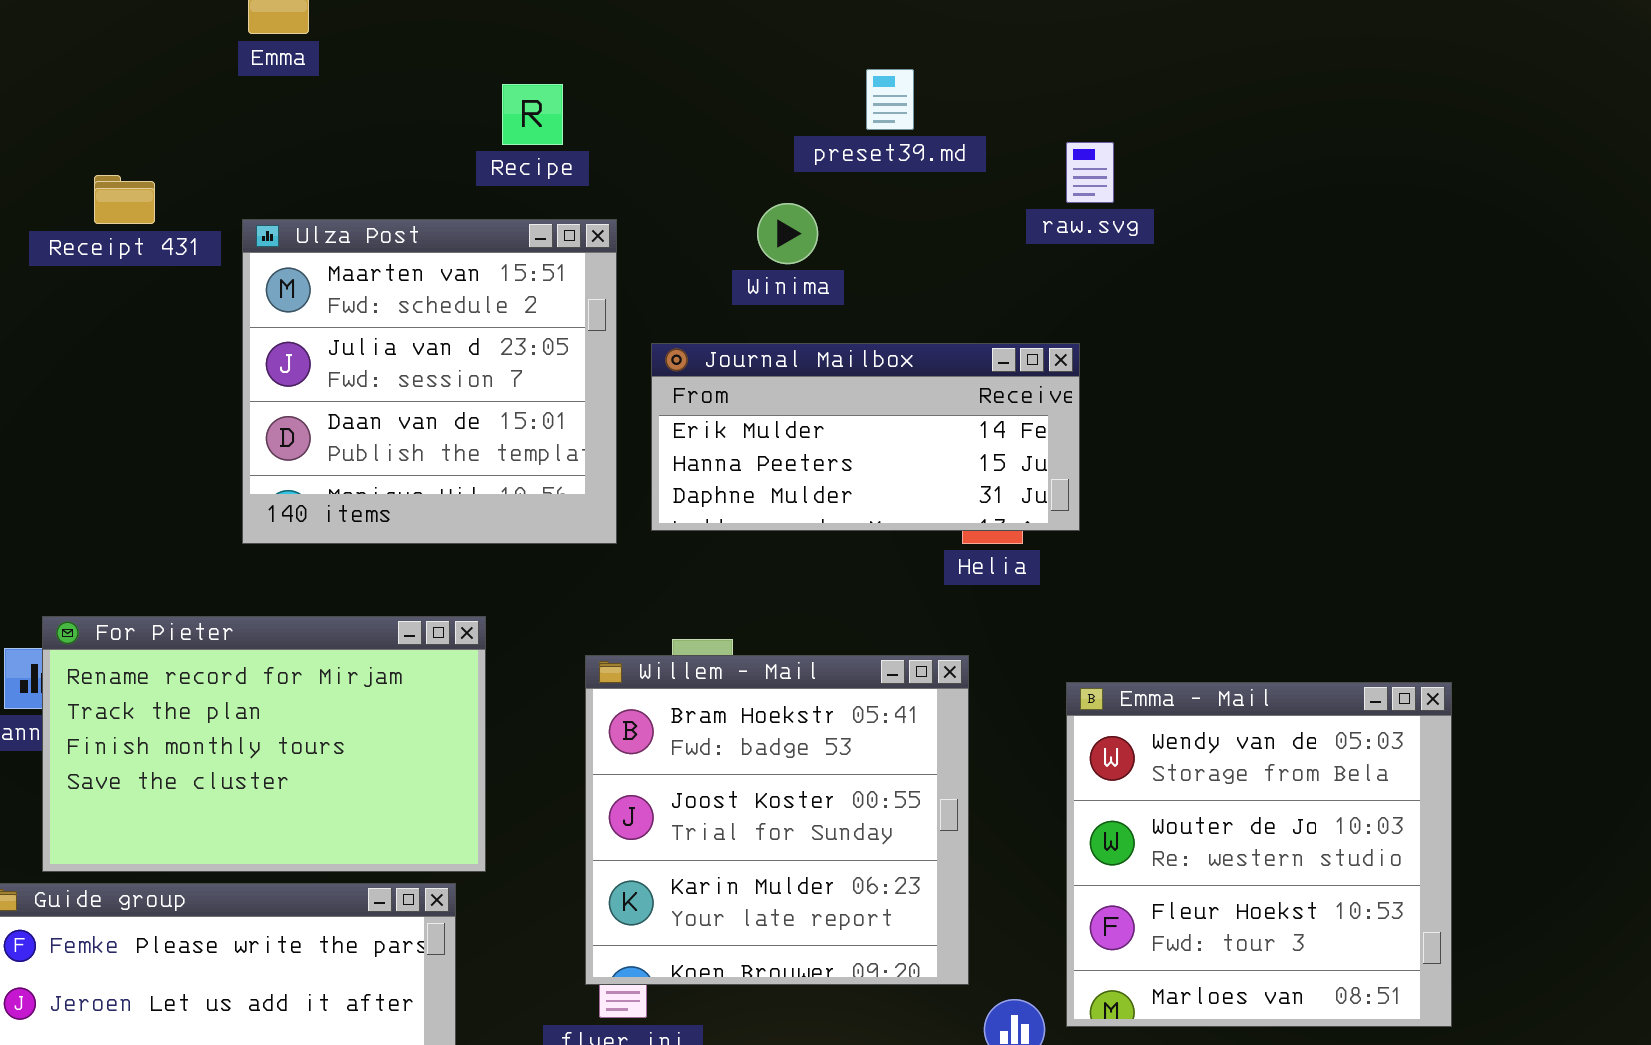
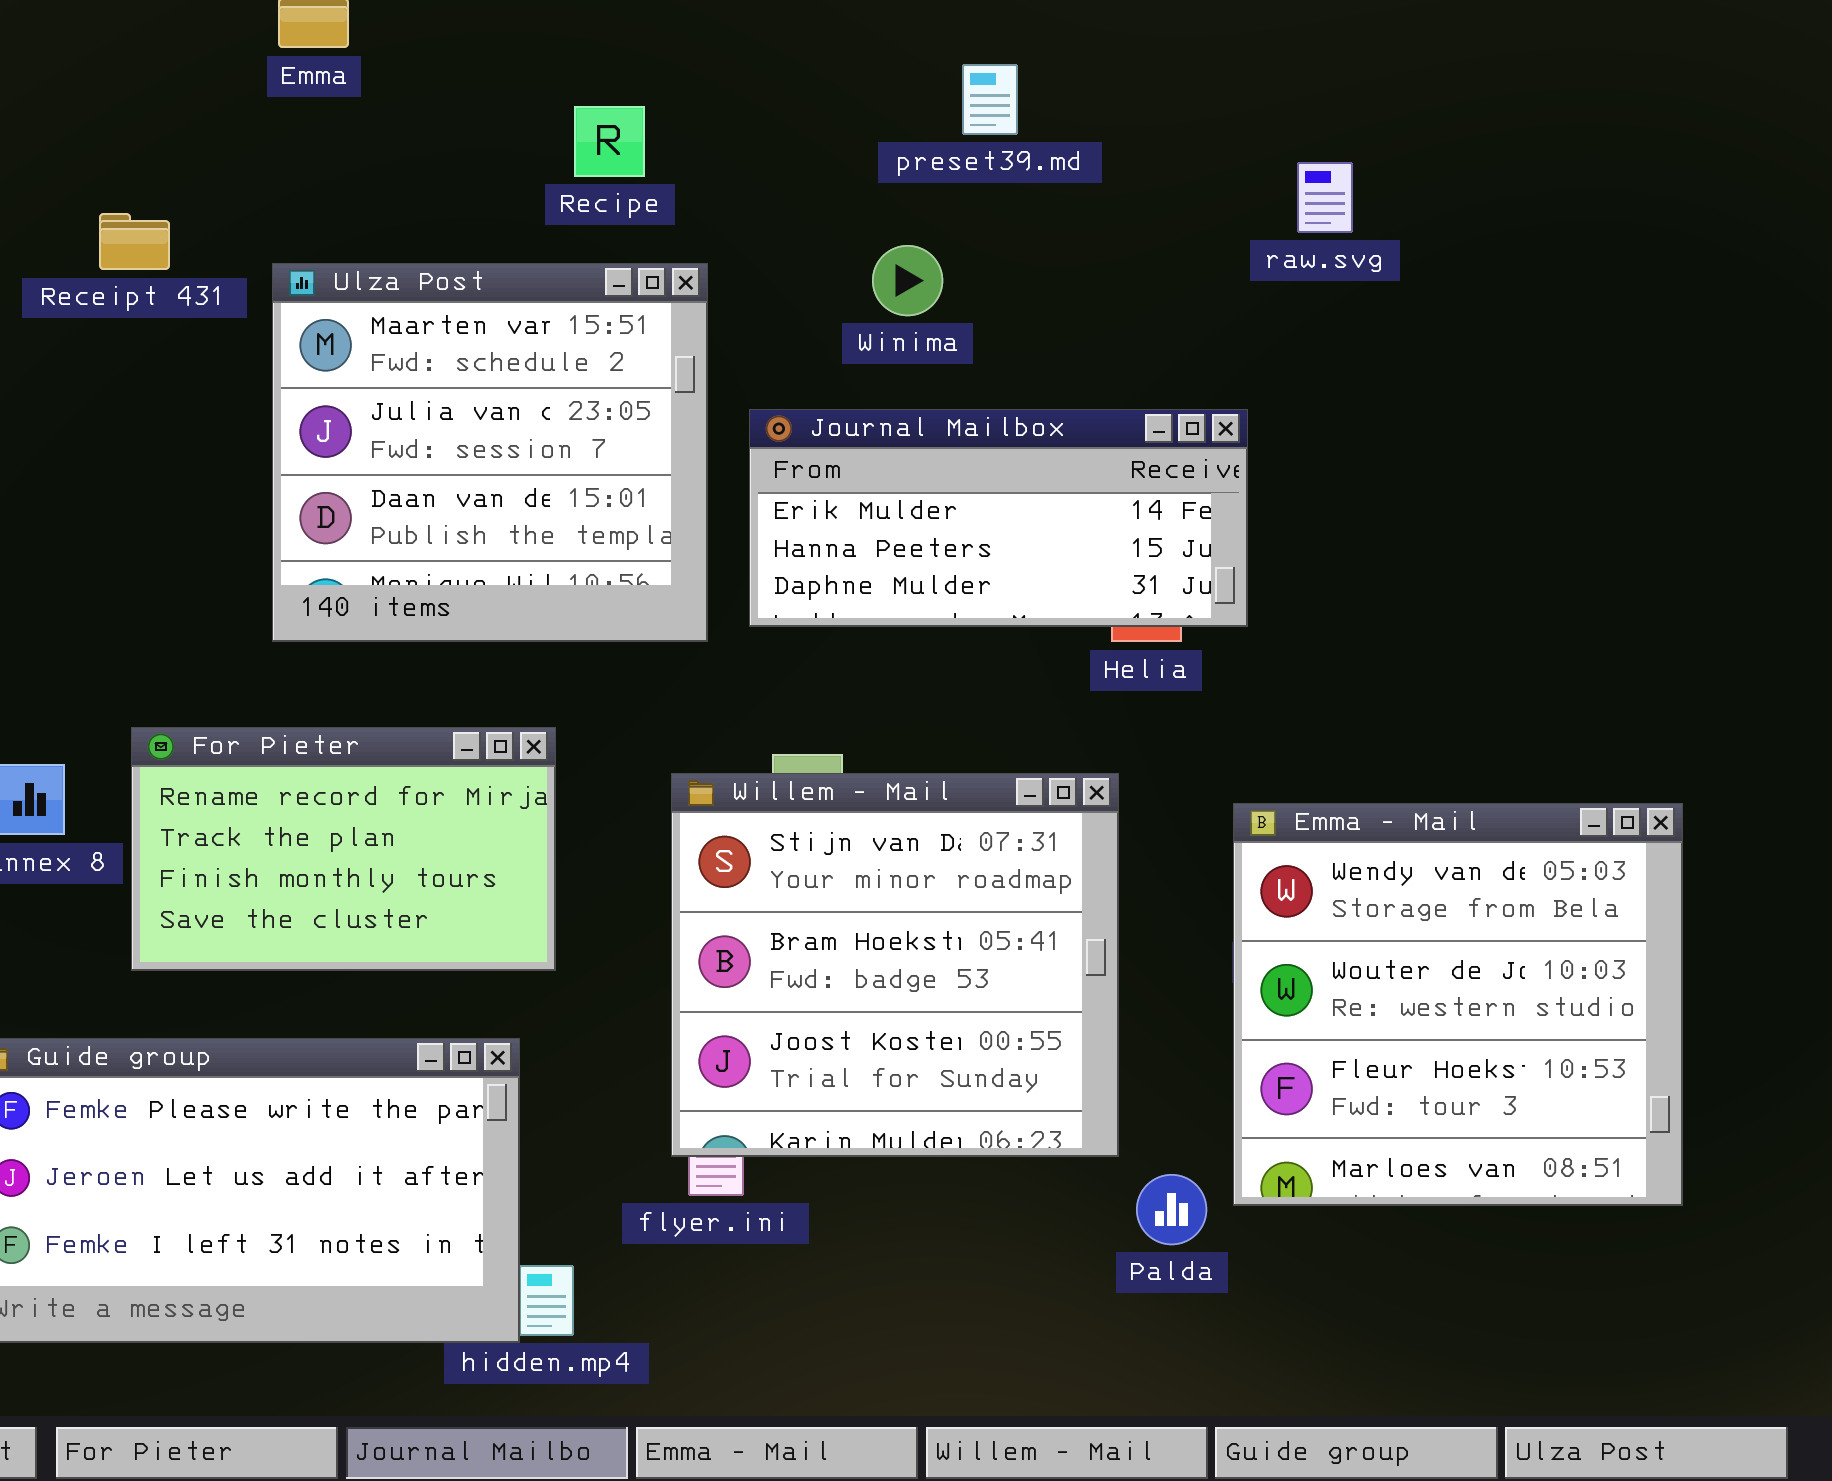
preset39.md: [866,69,914,130] -> [962,64,1018,135], moved
raw.svg: [1066,142,1114,203] -> [1297,162,1353,233], moved
For Pieter: [42,616,486,872] -> [131,727,556,971], resized
Willem - Mail: [585,655,969,985] -> [671,773,1119,1157], scrolled up 1 row

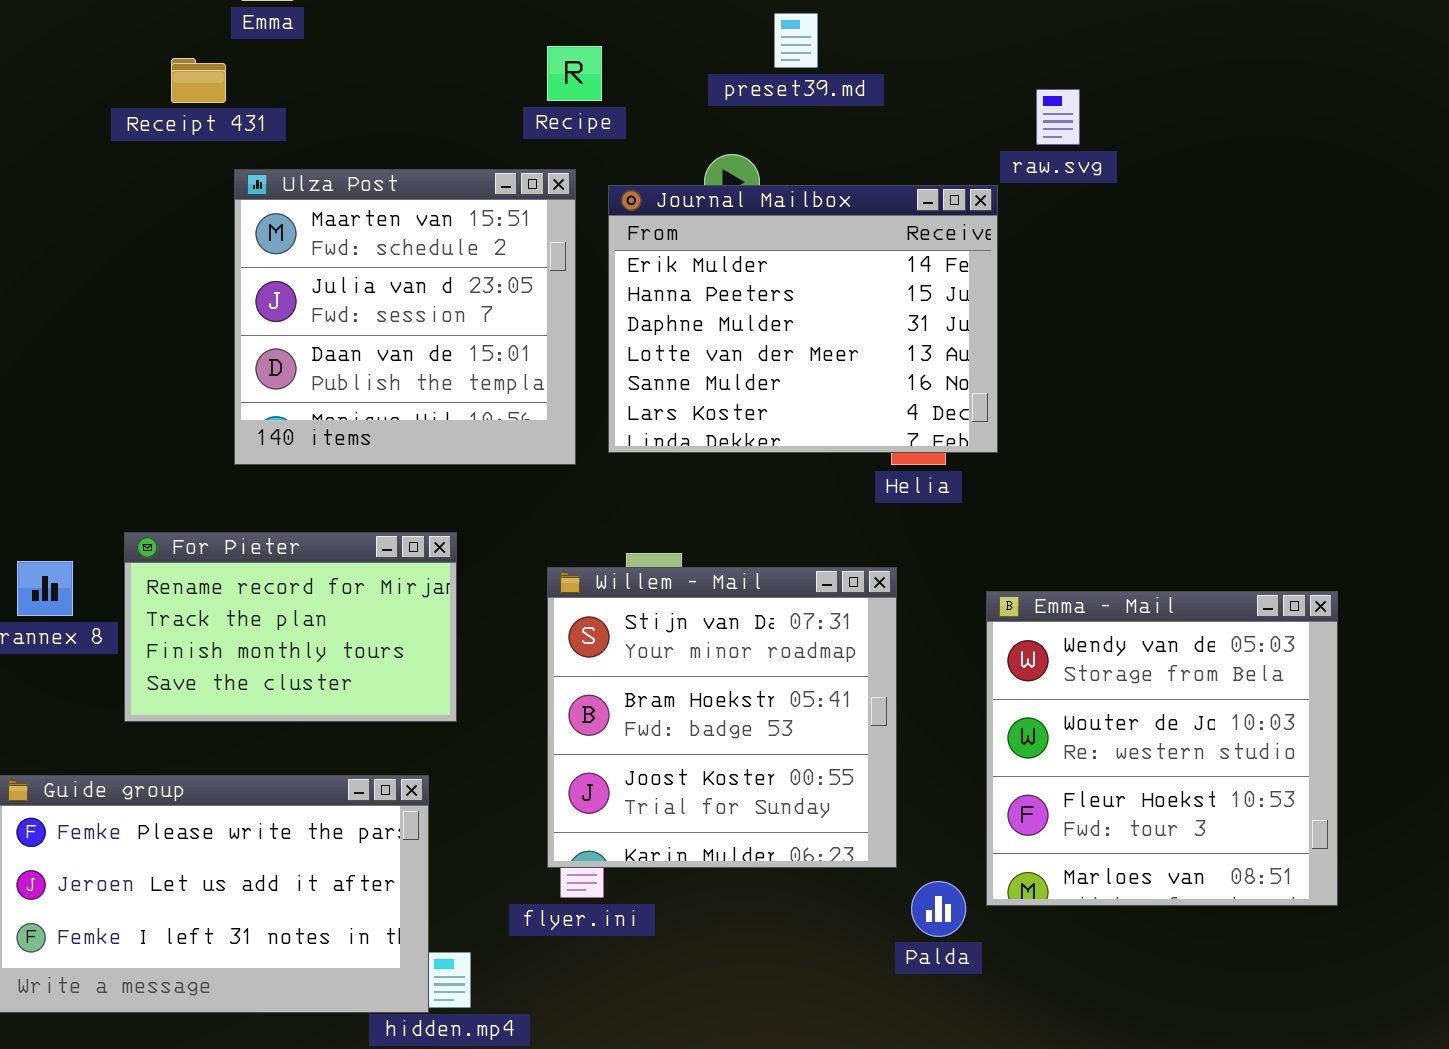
Recipe: [574,106,645,177] -> [547,46,602,101], moved
Receipt 431: [99,213,170,270] -> [171,58,226,103], moved
Journal Mailbox: [749,409,1248,627] -> [608,185,998,453], resized

